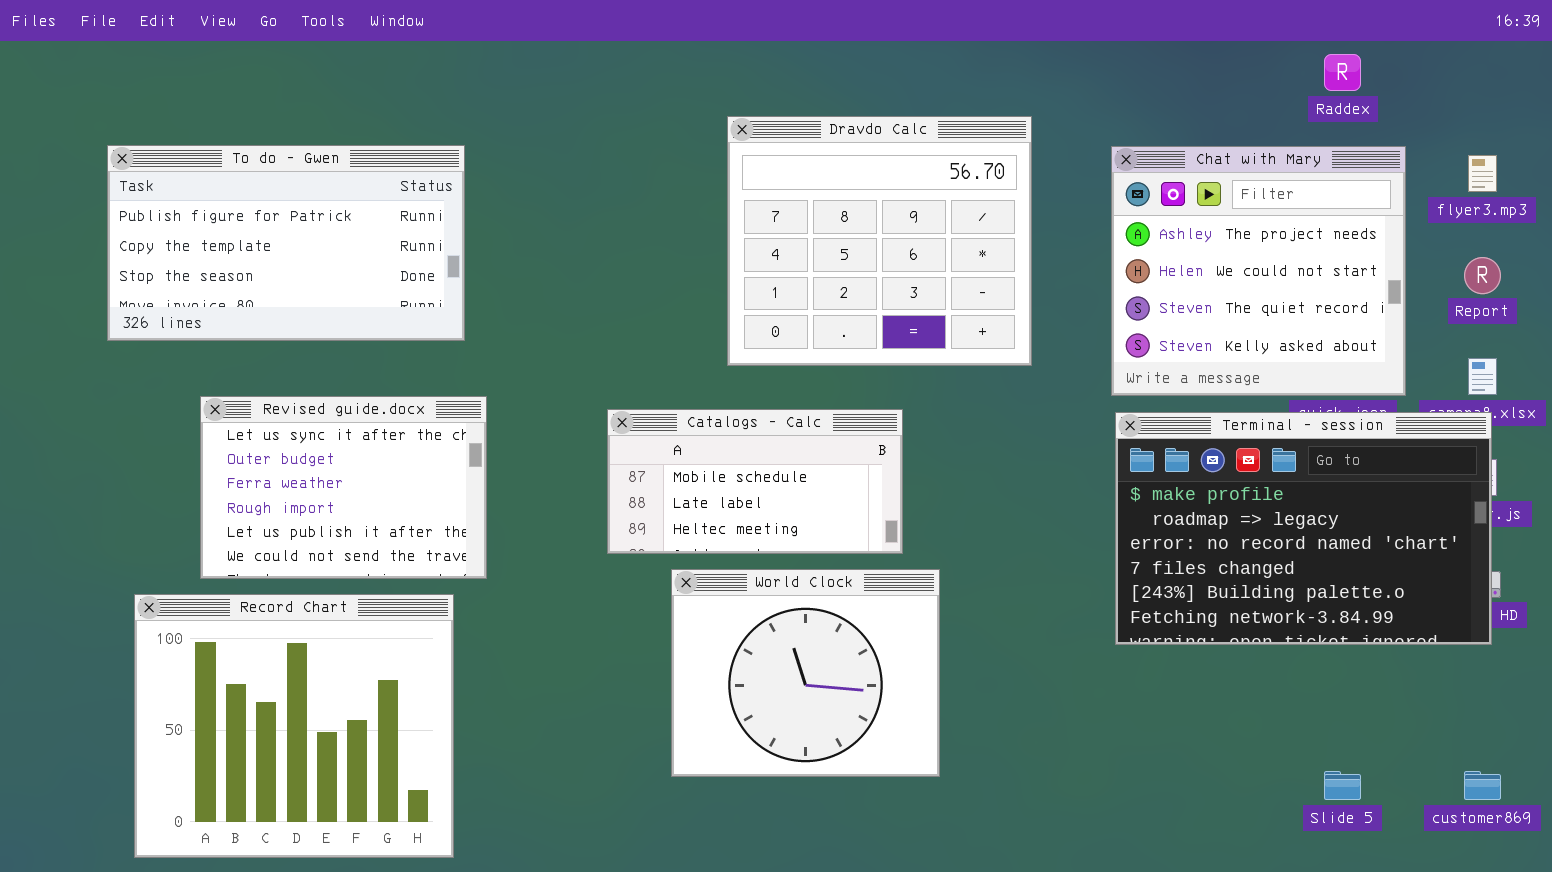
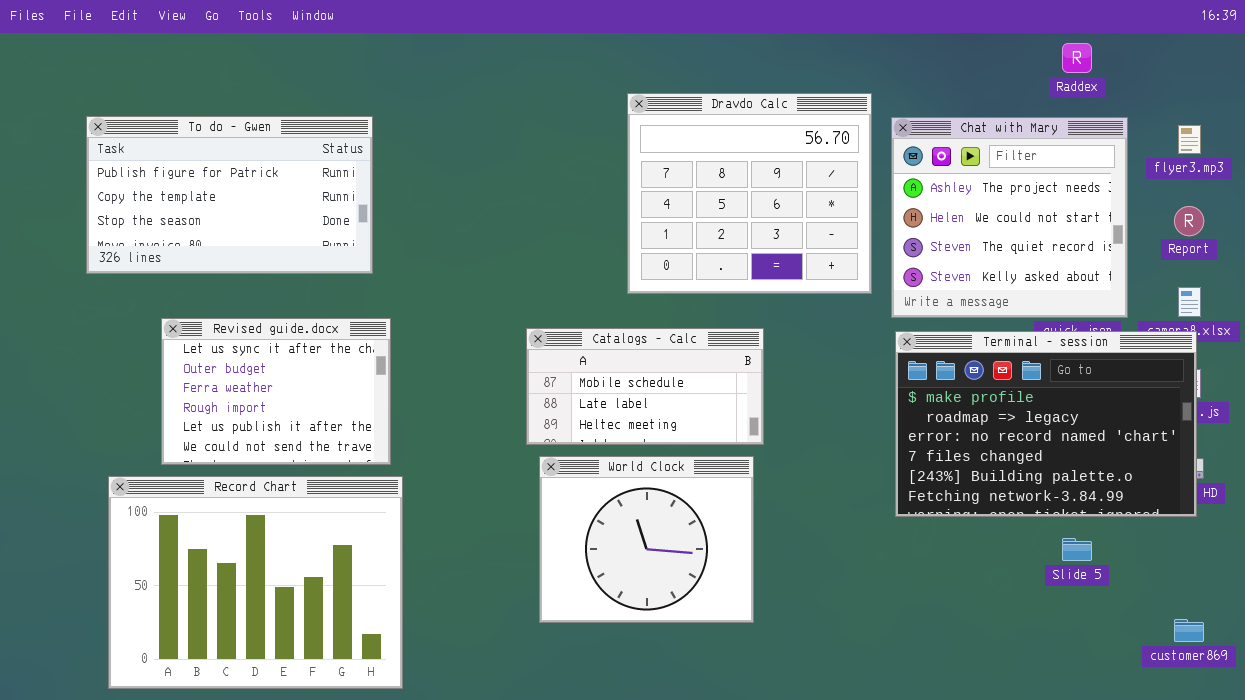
Dravdo Calc: [727,116,1032,366] -> [627,93,872,294], moved
Catalogs - Calc: [607,409,903,554] -> [526,328,764,445], moved
Record Chart: [134,594,454,858] -> [108,476,403,689], resized
Slide 5: [1324,771,1361,800] -> [1062,538,1092,561], moved

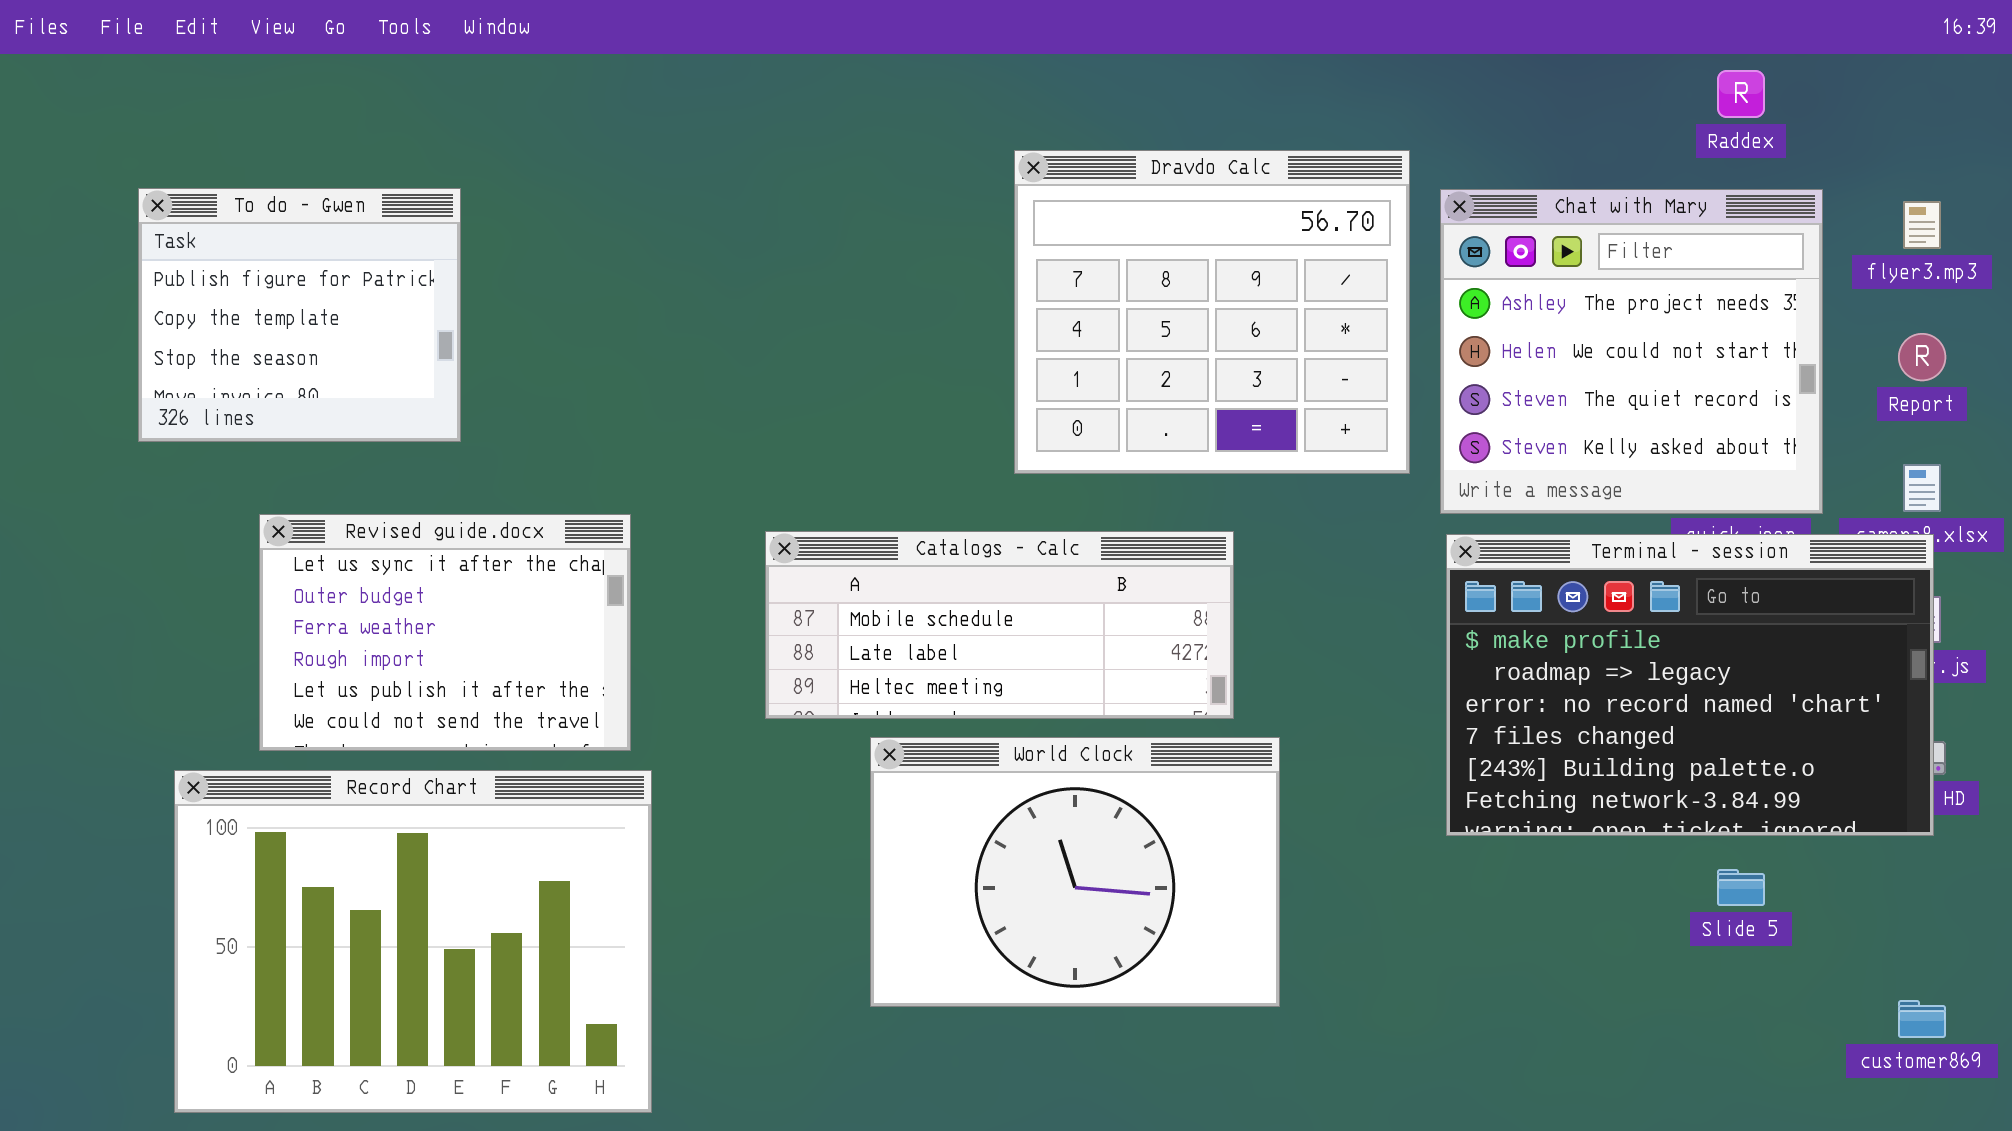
To do - Gwen: [86,116,373,274] -> [138,188,461,442], resized
Catalogs - Calc: [526,328,764,445] -> [765,531,1234,719], resized
World Clock: [539,456,754,623] -> [870,737,1280,1007], resized

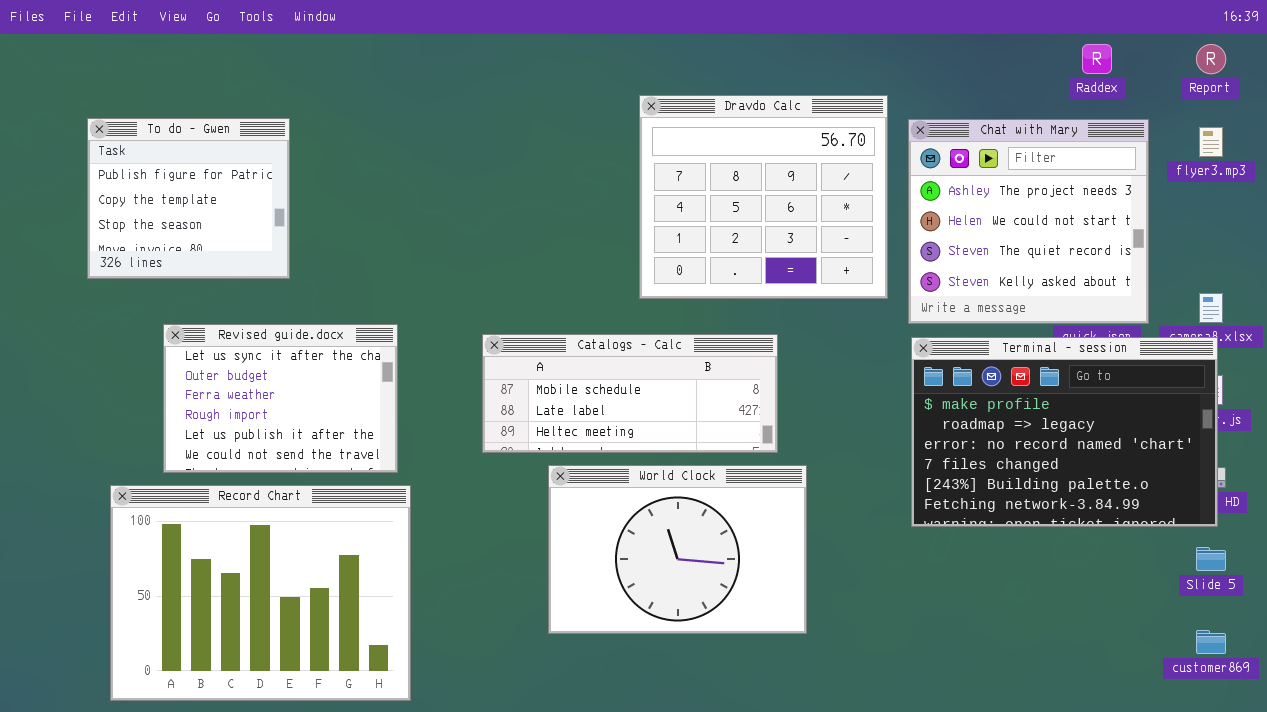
Report: [1898,333,1946,381] -> [1196,44,1226,74], moved
Slide 5: [1717,869,1765,906] -> [1196,547,1226,571], moved

